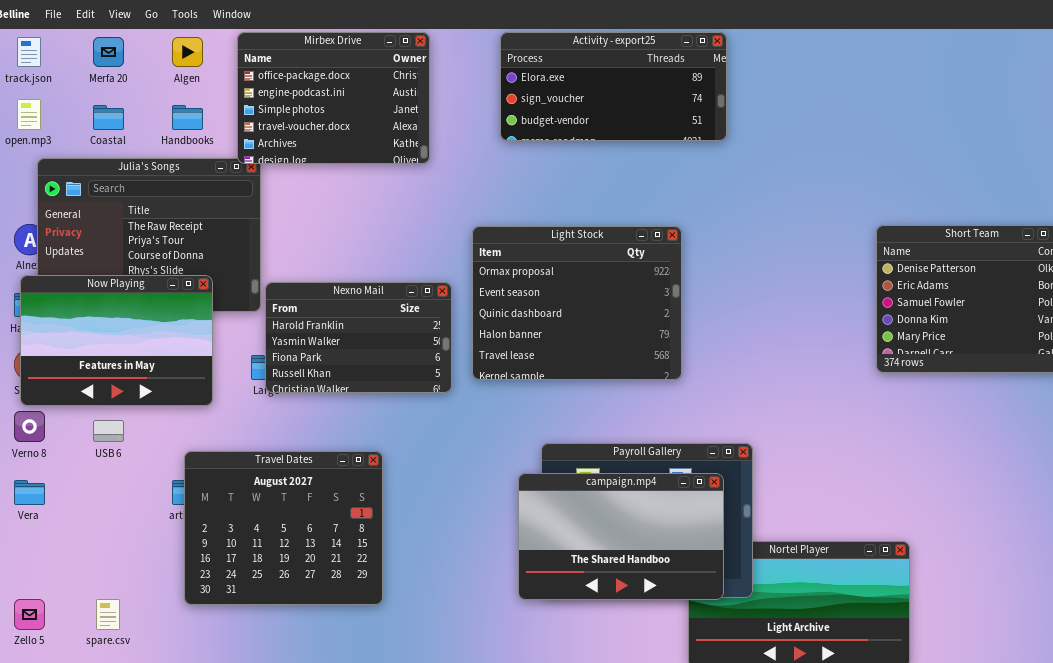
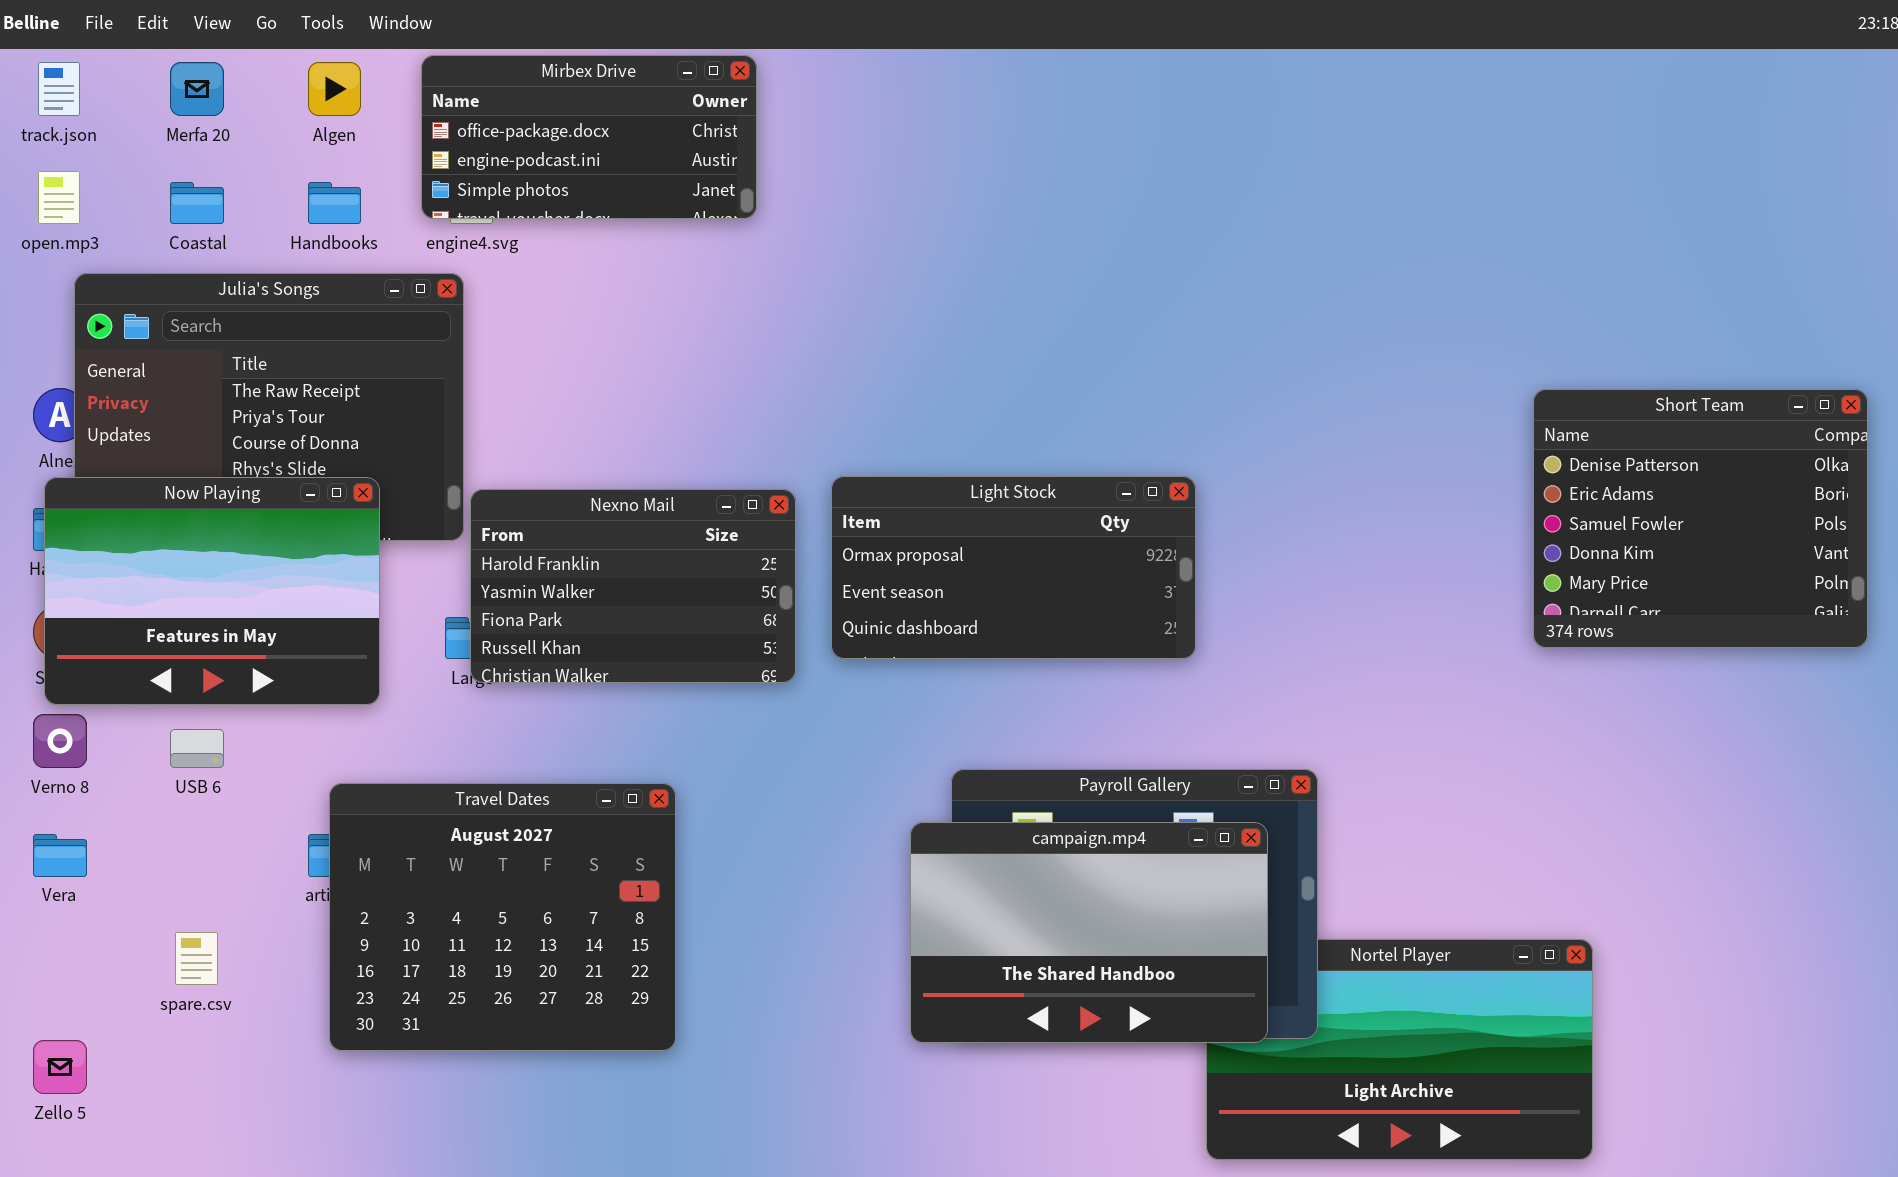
Mirbex Drive: [237,32,430,164] -> [421,55,757,219], resized
Activity - export25: [500,32,727,141] -> none, closed
Light Stock: [472,226,682,380] -> [831,476,1196,659], resized
spare.csv: [96,599,120,630] -> [175,932,218,985], moved

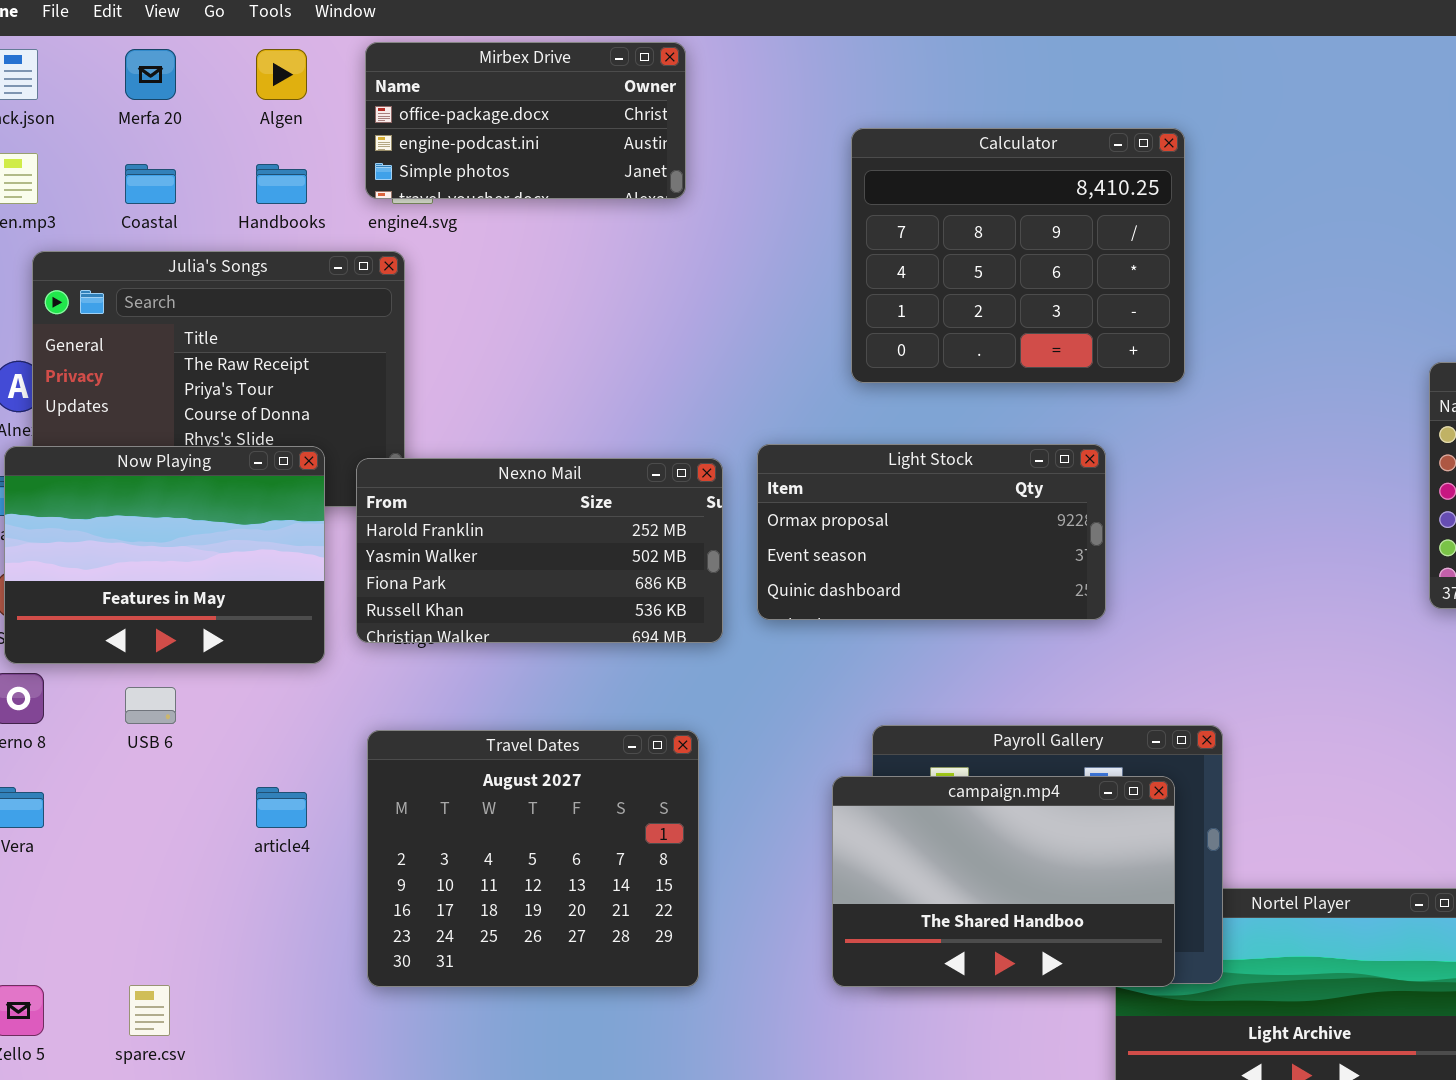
Calculator: none -> [851,128,1185,383], opened
Nexno Mail: [470,489,796,683] -> [356,458,723,643], resized
Travel Dates: [329,783,676,1051] -> [367,730,699,987], moved
spare.csv: [175,932,218,985] -> [129,985,170,1036], moved

